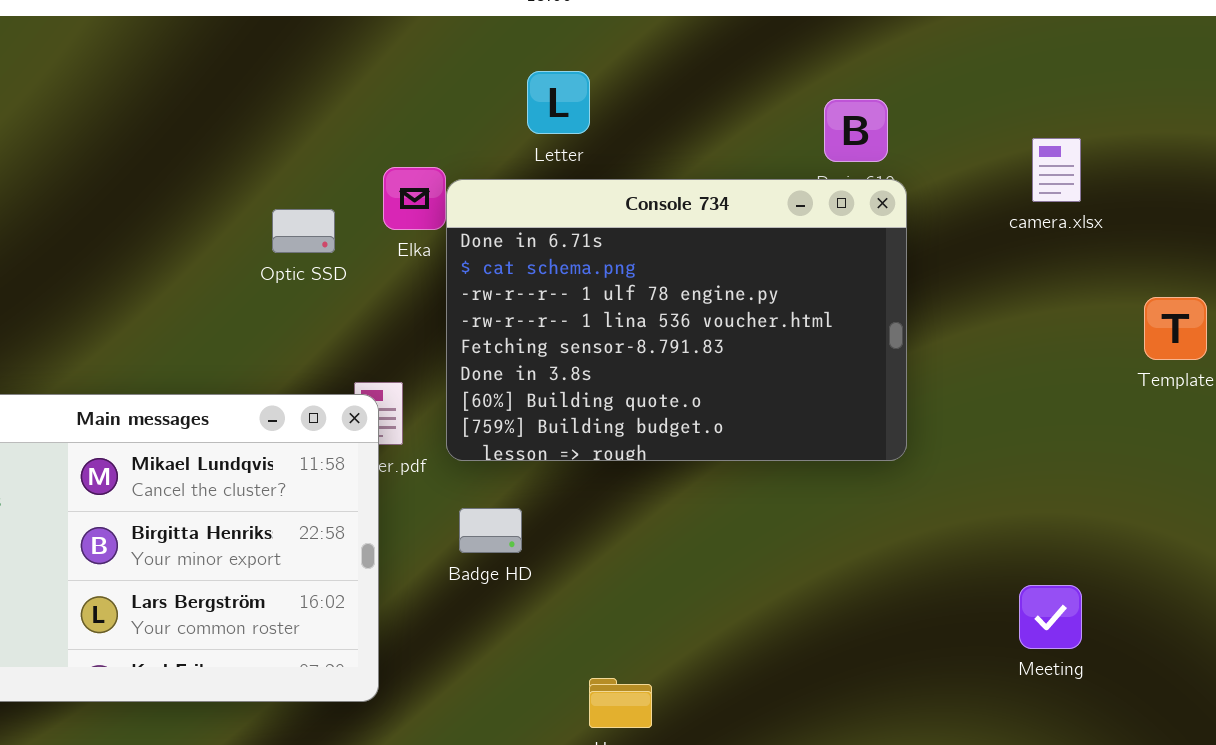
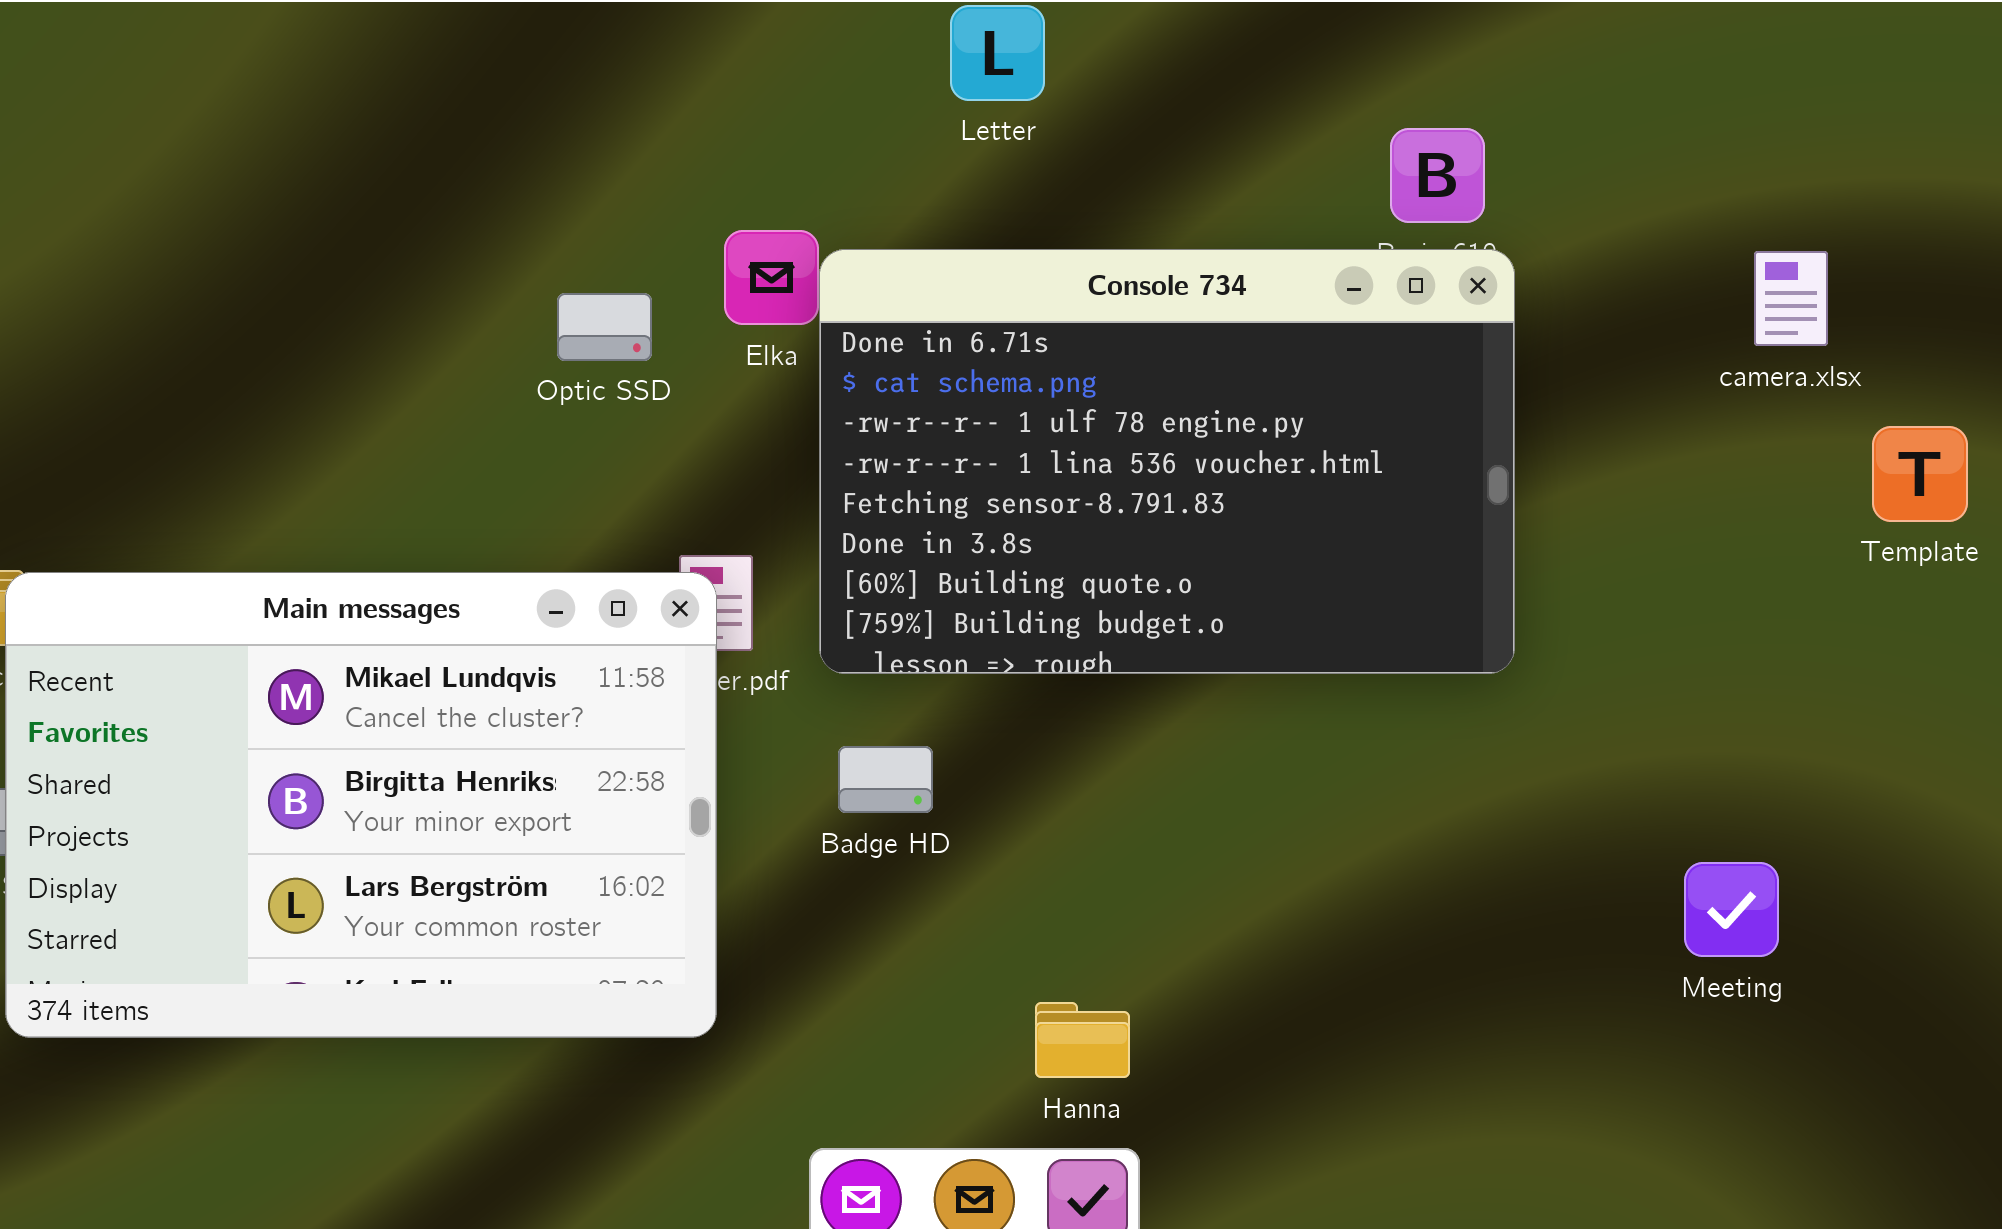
Letter: [527,71,590,134] -> [950,5,1045,101], moved
camera.xlsx: [1032,138,1081,202] -> [1754,251,1828,346], moved

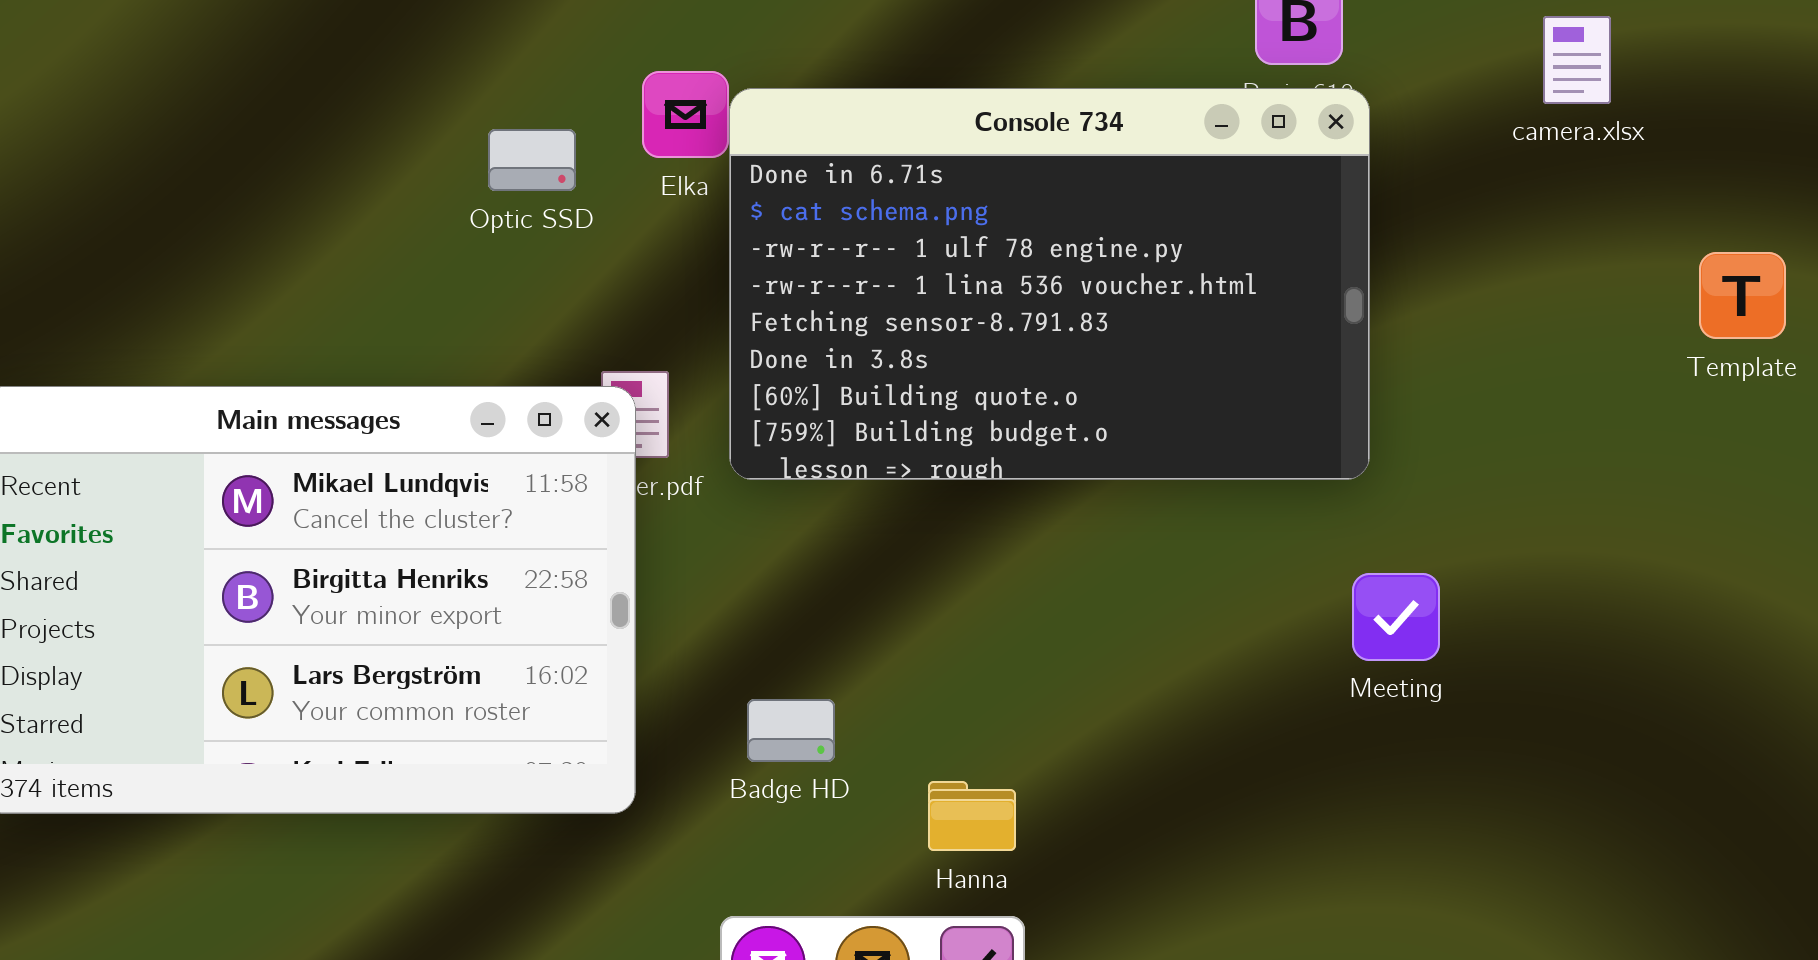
camera.xlsx: [1754,251,1828,346] -> [1543,16,1611,104], moved
Badge HD: [838,746,933,813] -> [747,699,835,762], moved
Meeting: [1684,862,1779,957] -> [1352,573,1440,661], moved

